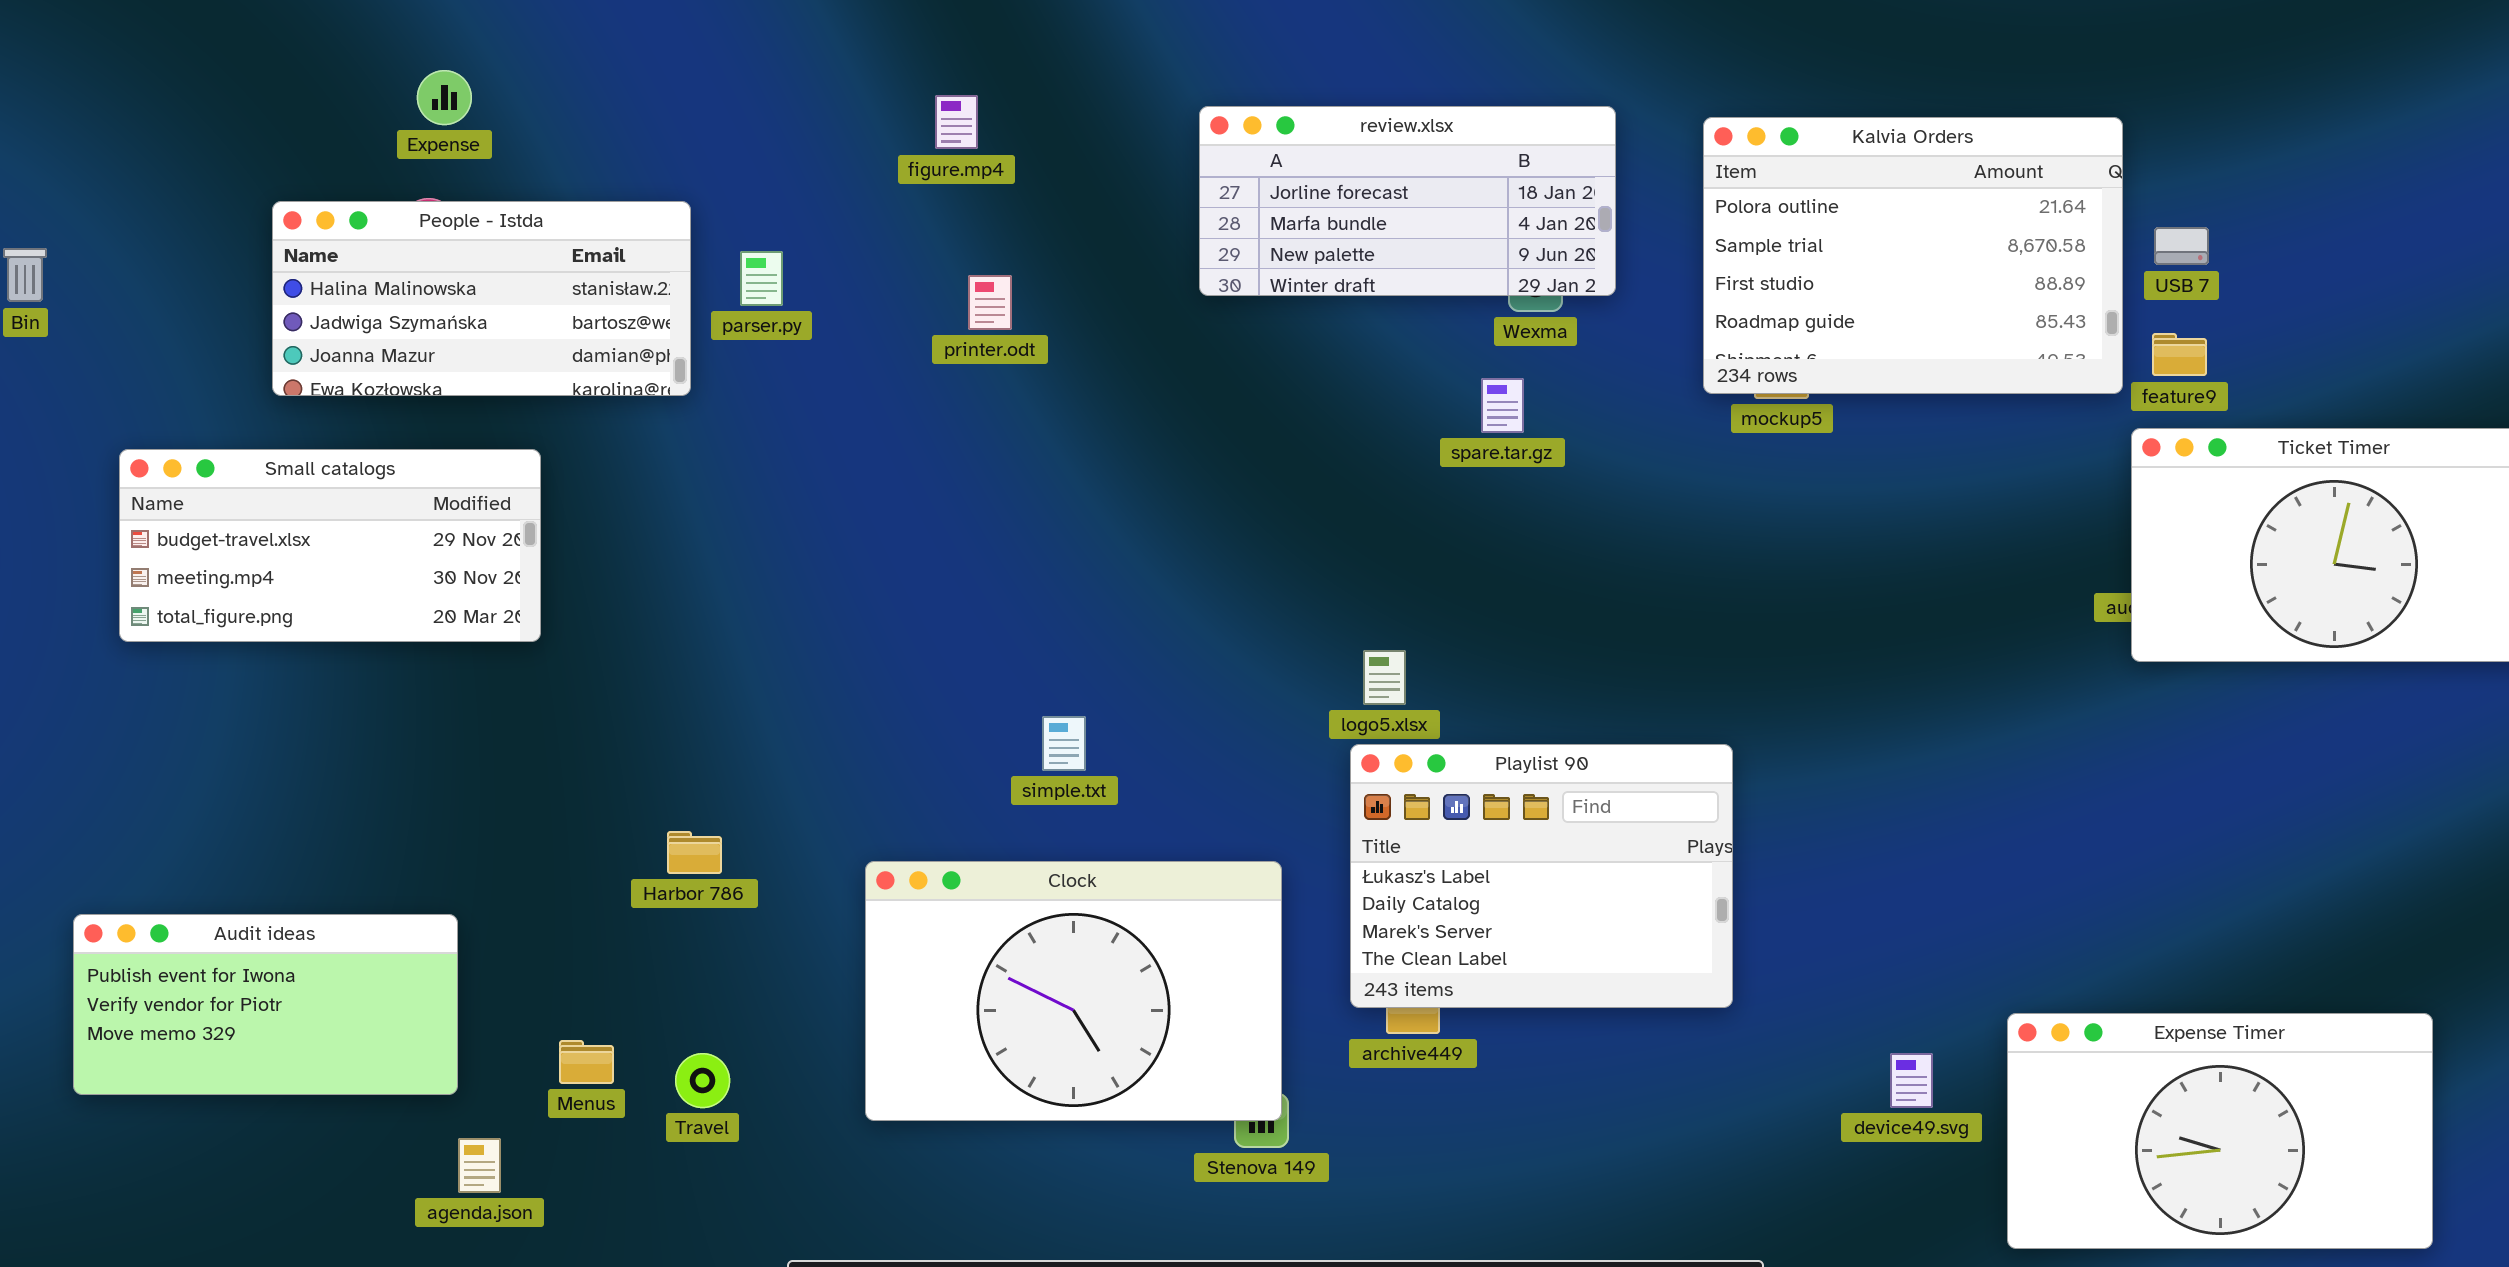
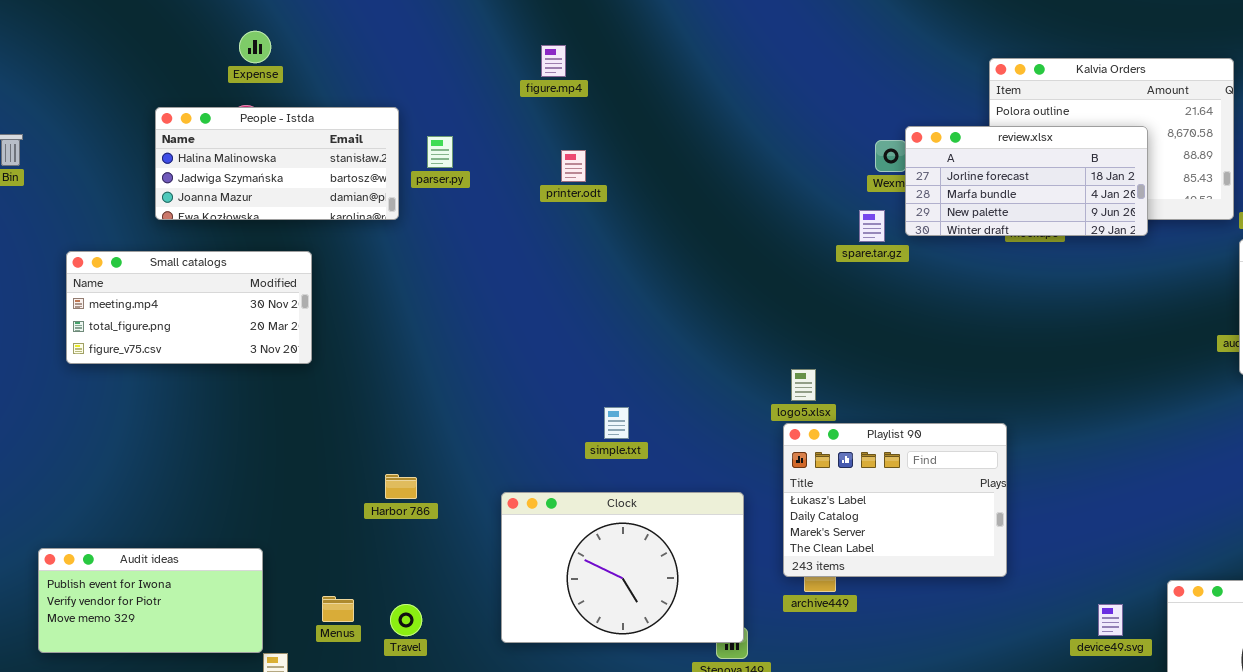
review.xlsx: [1199,106,1616,296] -> [905,126,1148,236], moved
Small catalogs: [119,449,541,642] -> [66,251,312,364], scrolled down 1 row
Audit ideas: [73,914,458,1095] -> [38,548,263,653], moved

